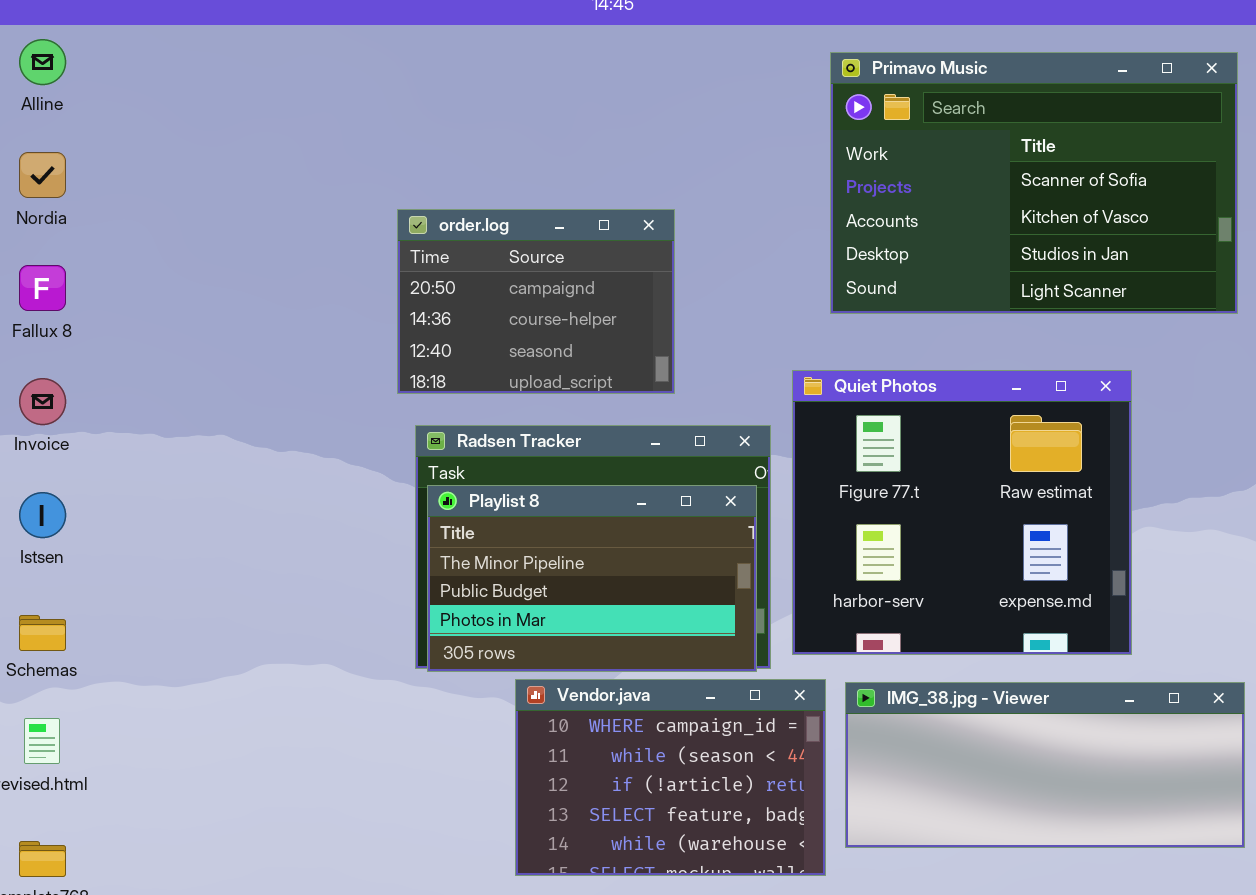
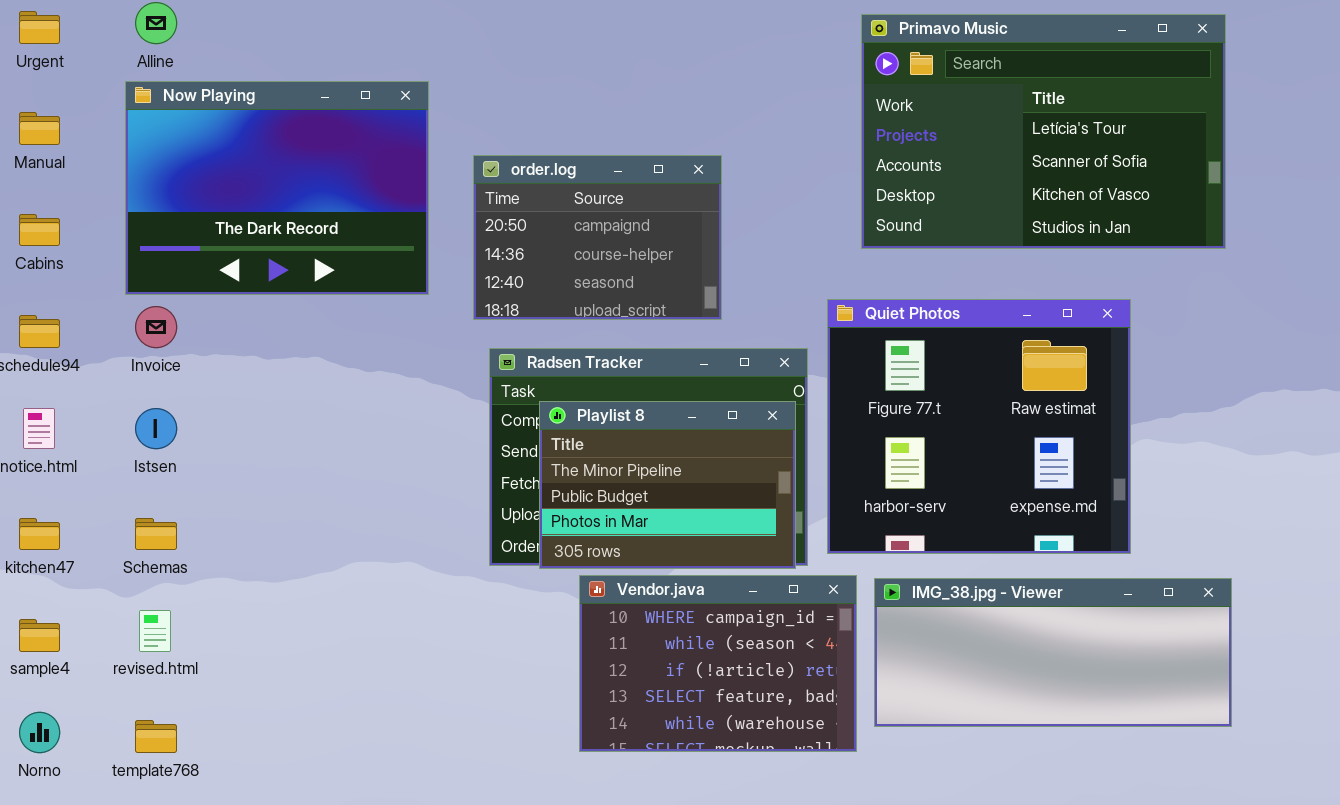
Primavo Music: [830,52,1238,314] -> [861,14,1226,249], scrolled up 1 row
Now Playing: none -> [125,81,429,295], opened
Playlist 8: [427,485,757,672] -> [539,401,796,569], resized

